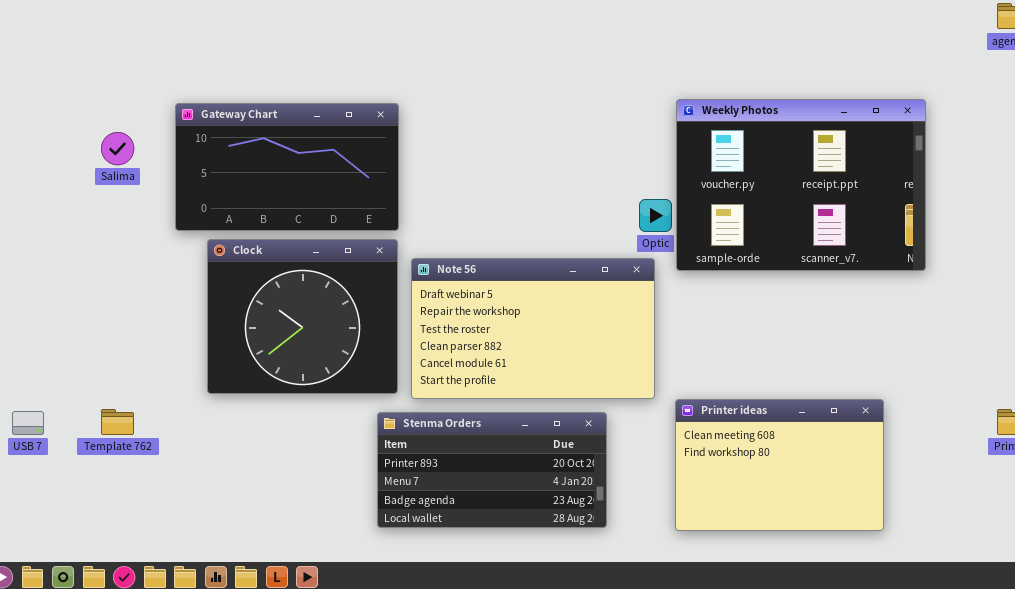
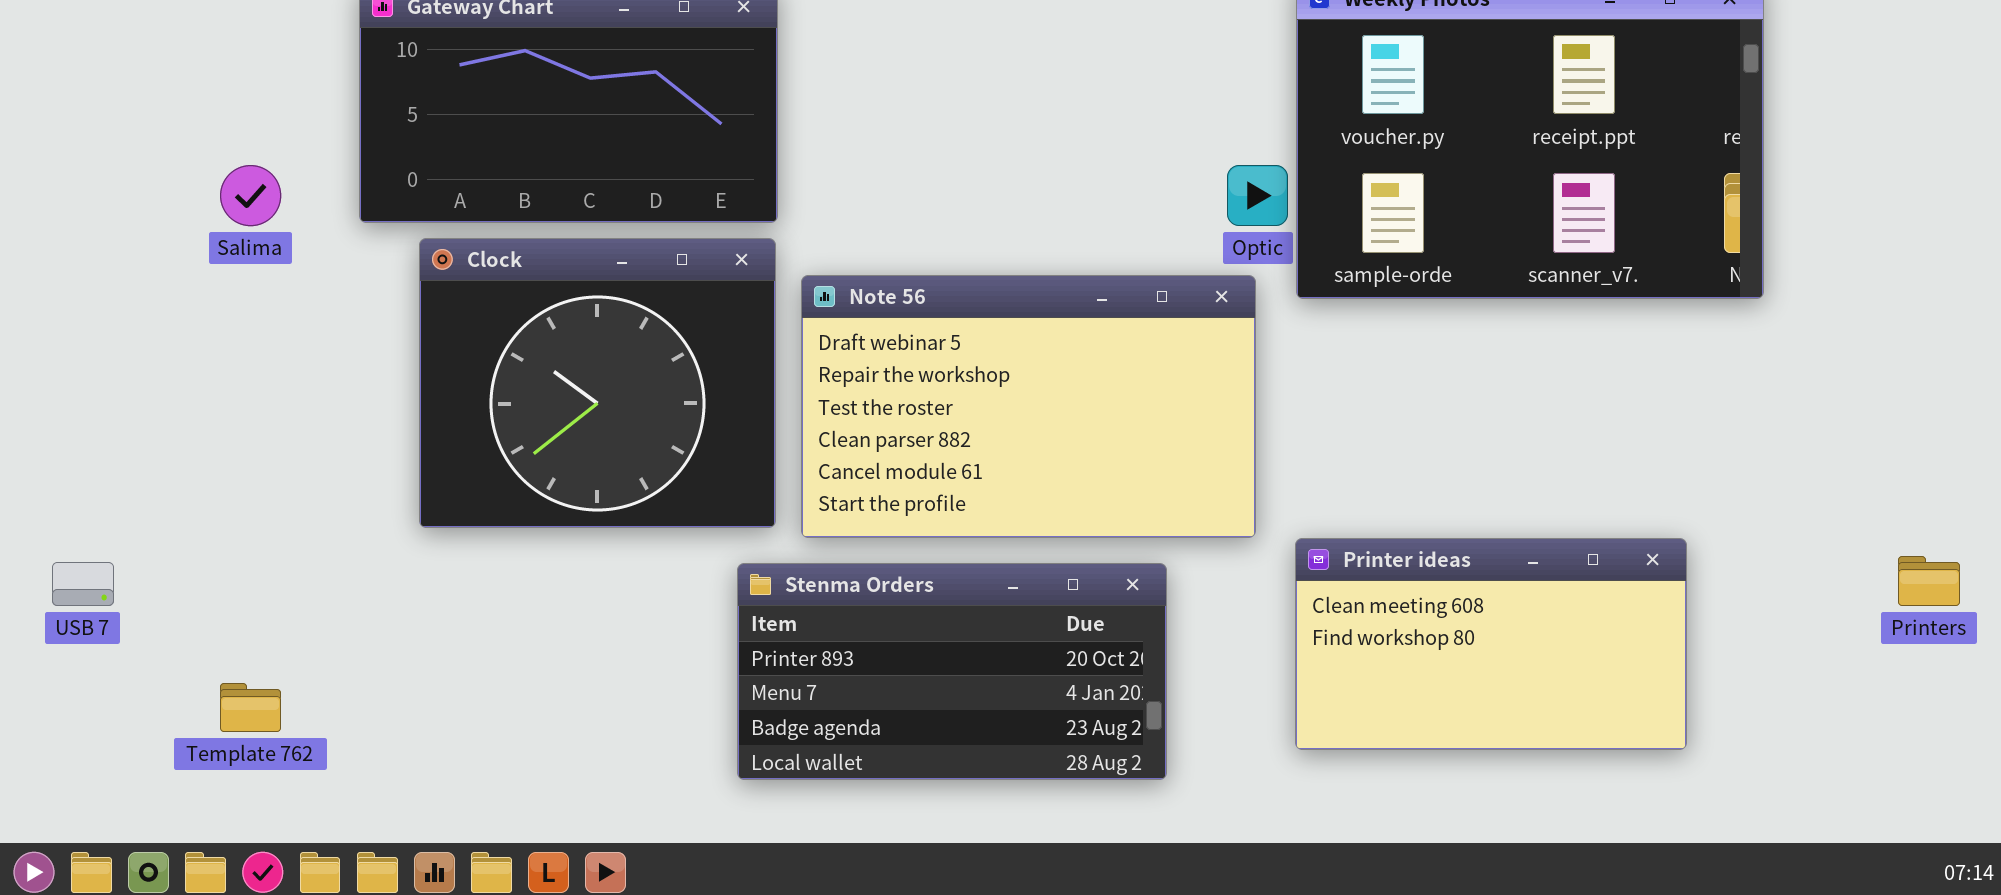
Salima: [101,132,134,165] -> [220,165,281,226], moved
Printer ideas: [675,399,884,531] -> [1295,538,1687,750], resized
Template 762: [101,409,134,435] -> [220,683,281,732], moved

